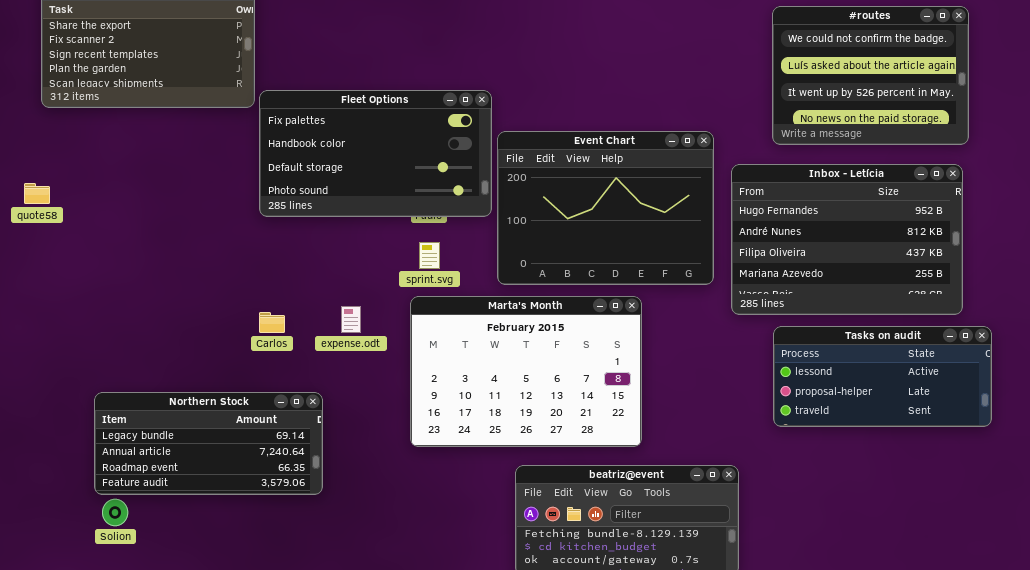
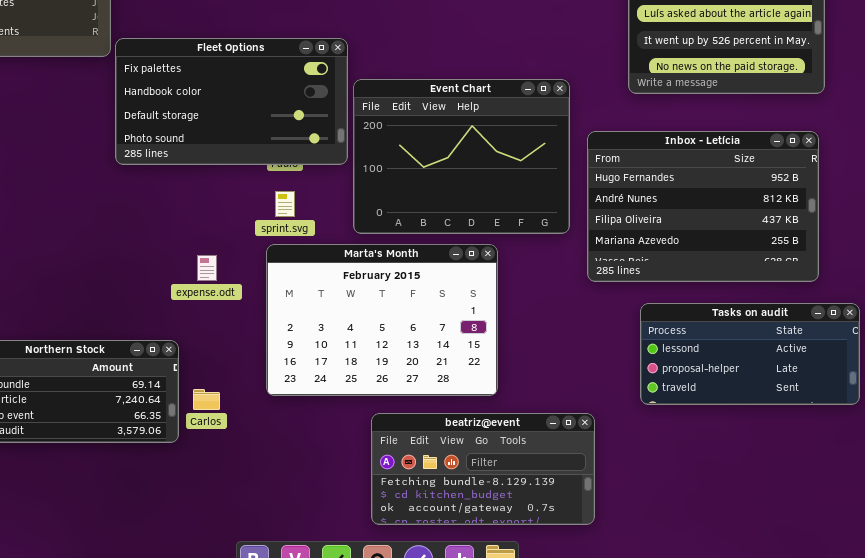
Inbox - Letícia: [731,164,963,315] -> [587,131,819,282], moved
Carlos: [259,312,285,333] -> [193,389,220,410], moved
Tasks on audit: [773,326,992,427] -> [640,303,860,405], moved

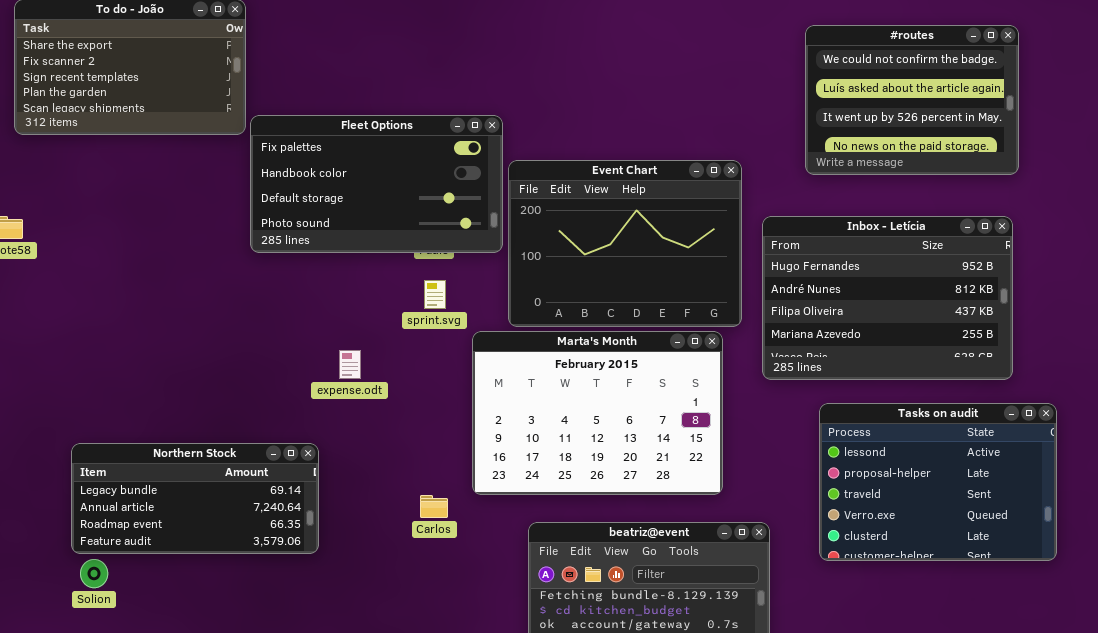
Marta's Month: [266,244,498,396] -> [472,331,723,495], moved
Tasks on audit: [640,303,860,405] -> [819,403,1057,561], resized
Carlos: [193,389,220,410] -> [420,495,448,518], moved

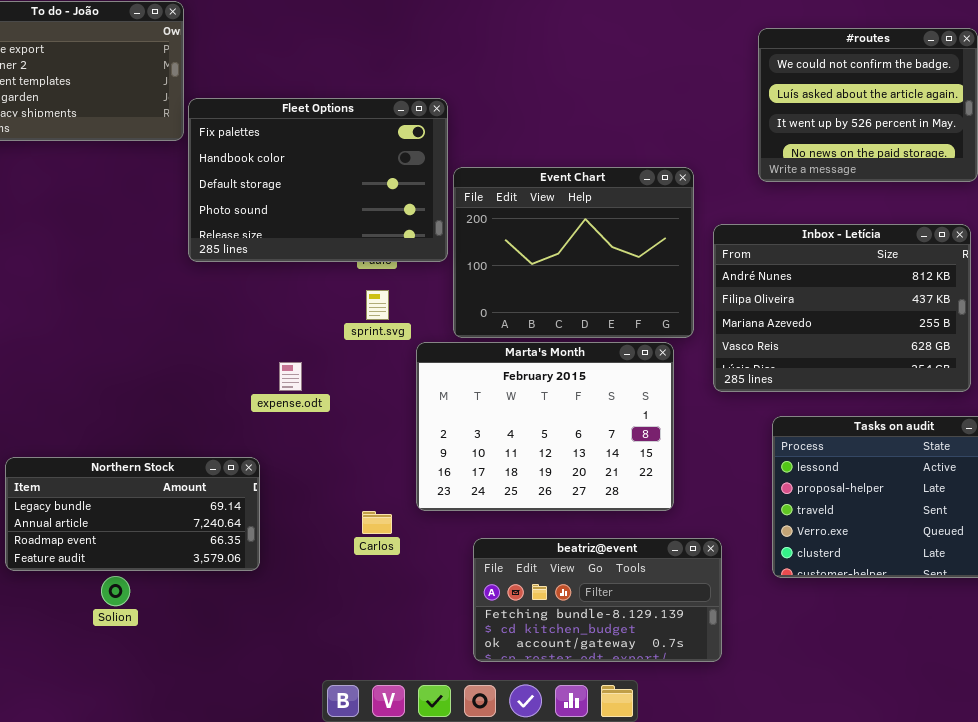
Fleet Options: [250,115,503,253] -> [188,98,448,262], resized
Inbox - Letícia: [762,216,1013,380] -> [713,224,971,392], scrolled down 1 row
Solion: [80,559,108,588] -> [101,576,130,606], moved

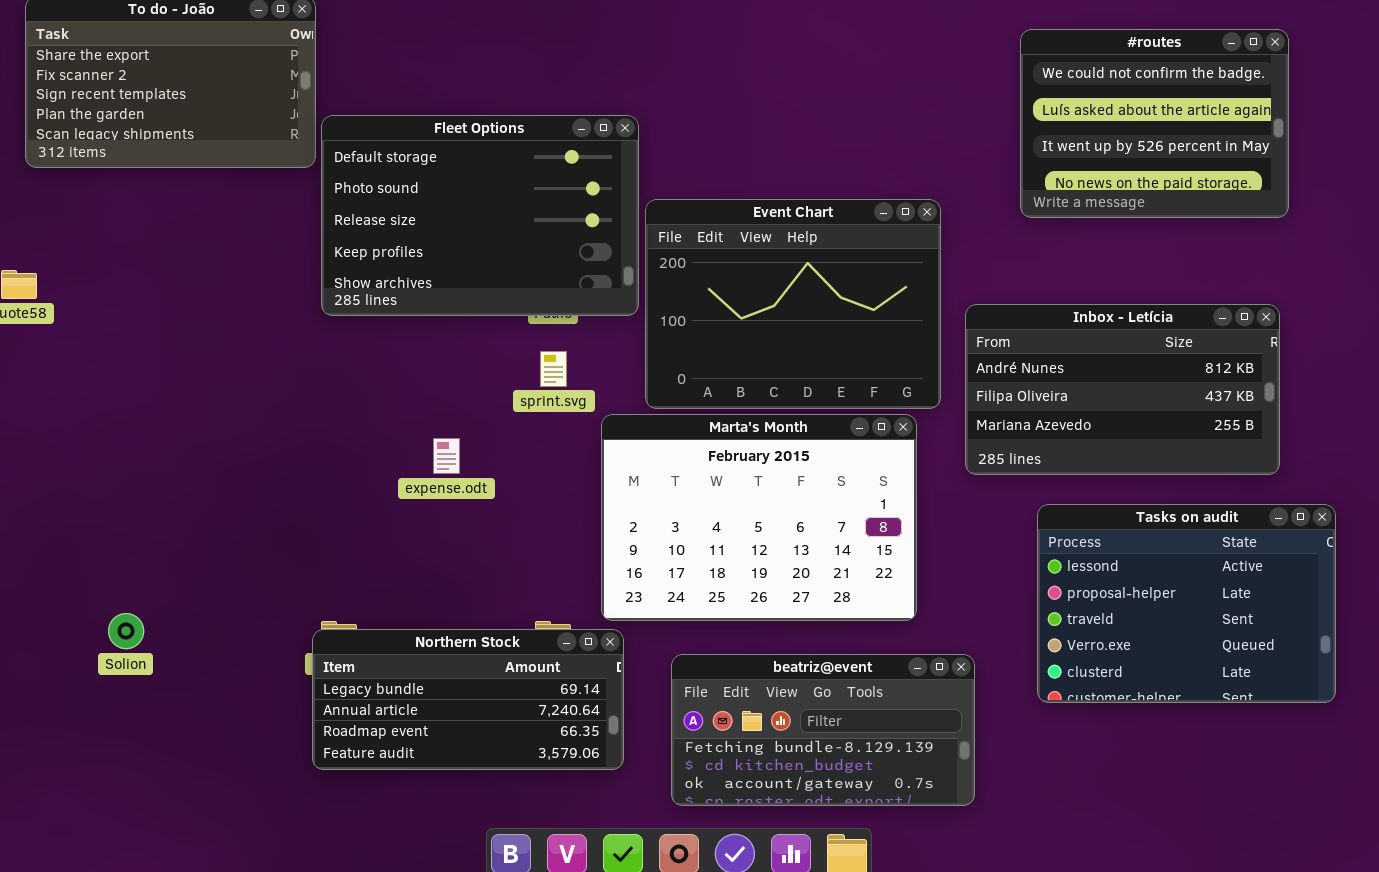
Fleet Options: [188,98,448,262] -> [321,115,639,316], scrolled down 2 rows
Inbox - Letícia: [713,224,971,392] -> [965,304,1280,475], resized
Northern Stock: [5,457,260,571] -> [312,629,624,770], moved
Solion: [101,576,130,606] -> [108,613,144,649], moved

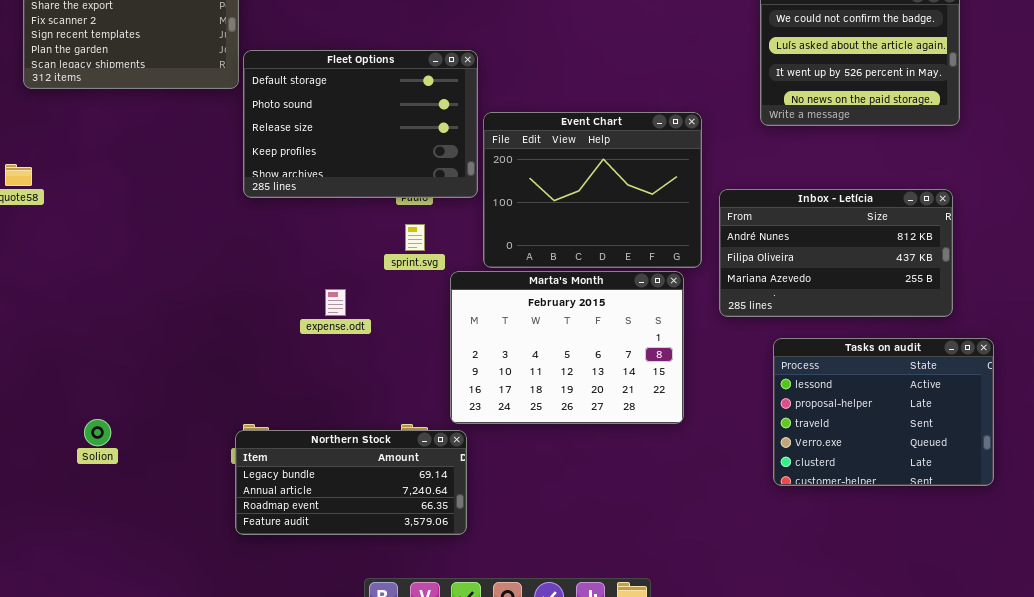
beatriz@event: [671,654,975,806] -> none, closed

